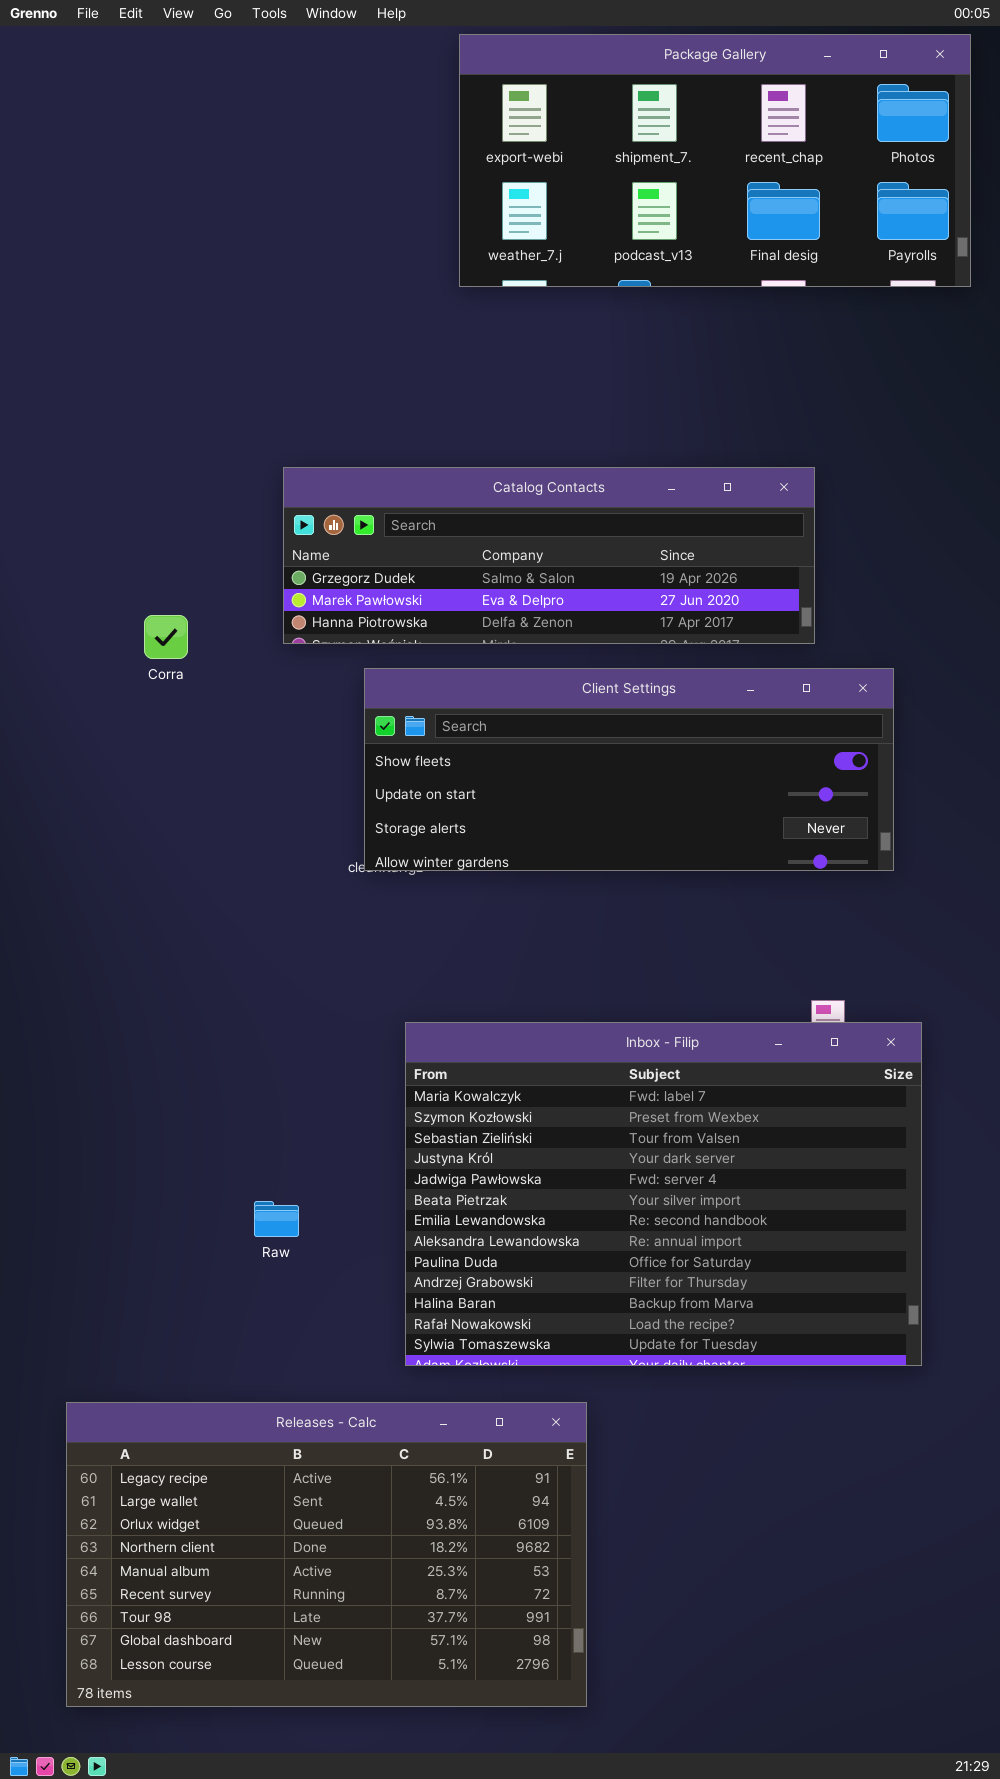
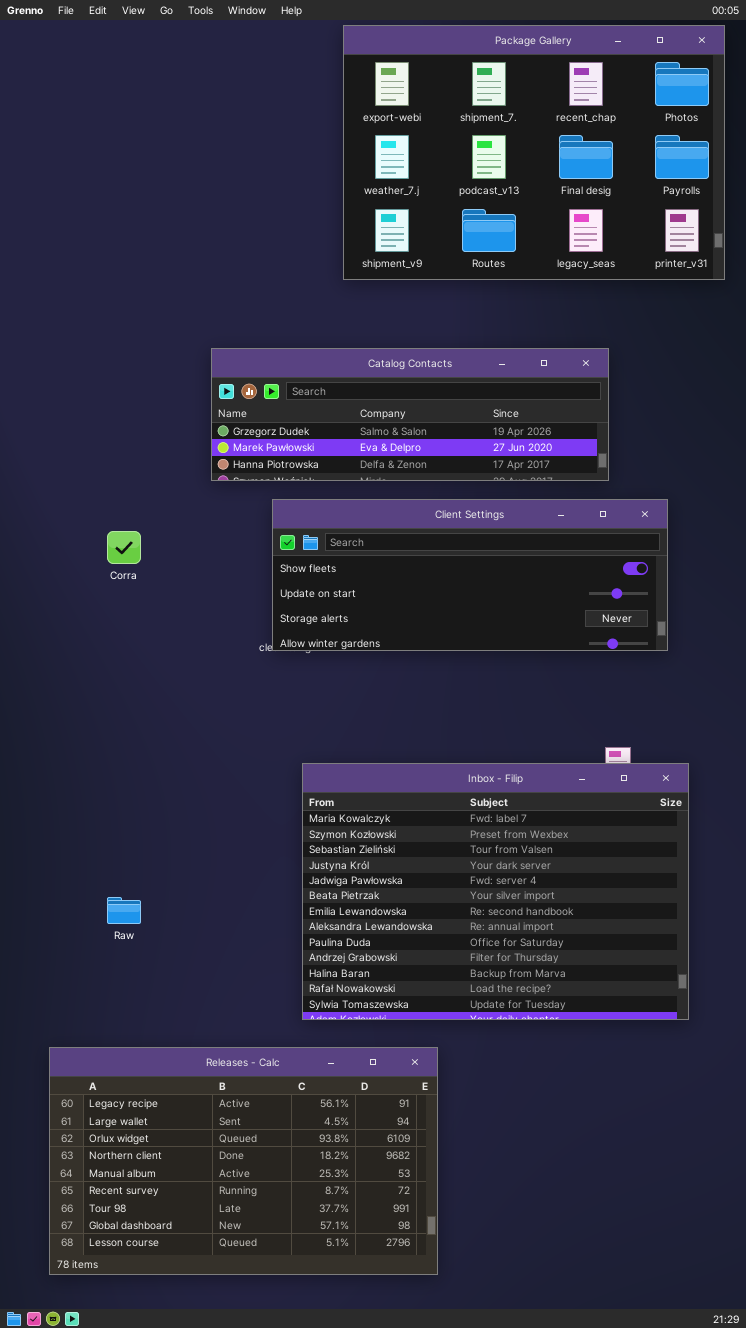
Package Gallery: [459,34,971,287] -> [343,25,725,280], resized
Corra: [144,615,188,659] -> [107,531,141,564], moved
Raw: [254,1201,299,1237] -> [107,897,141,924], moved

